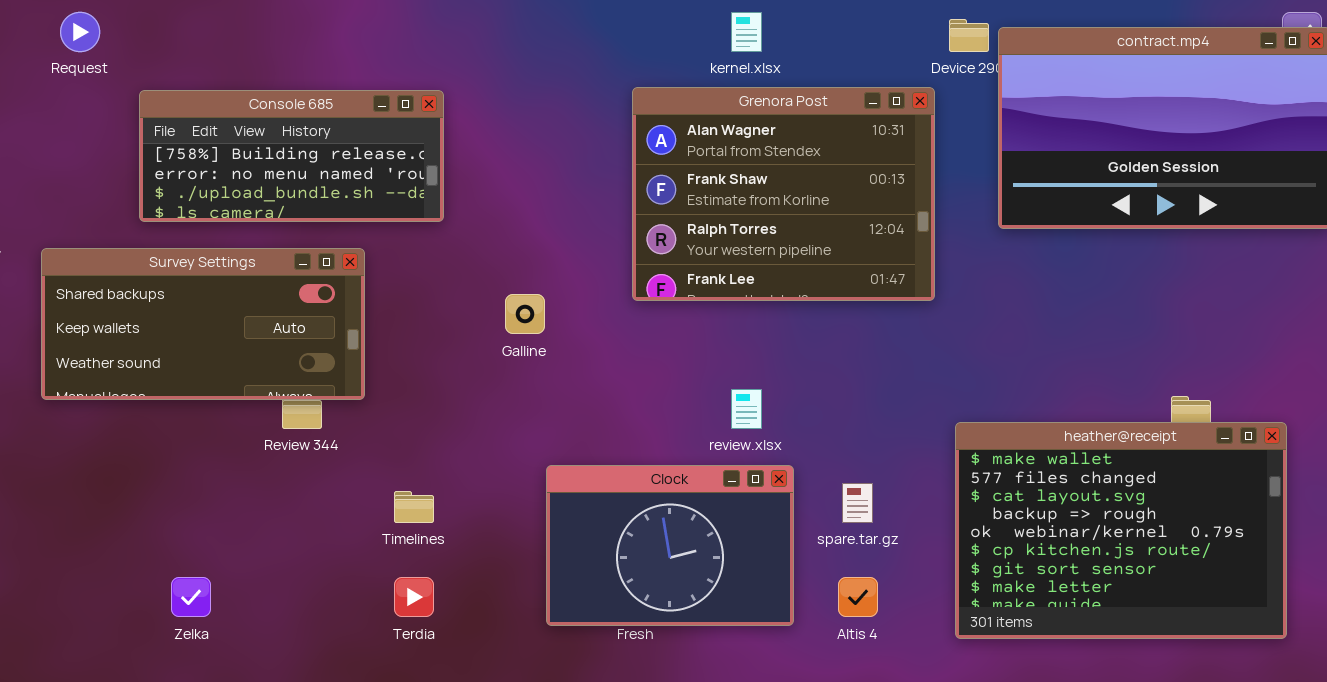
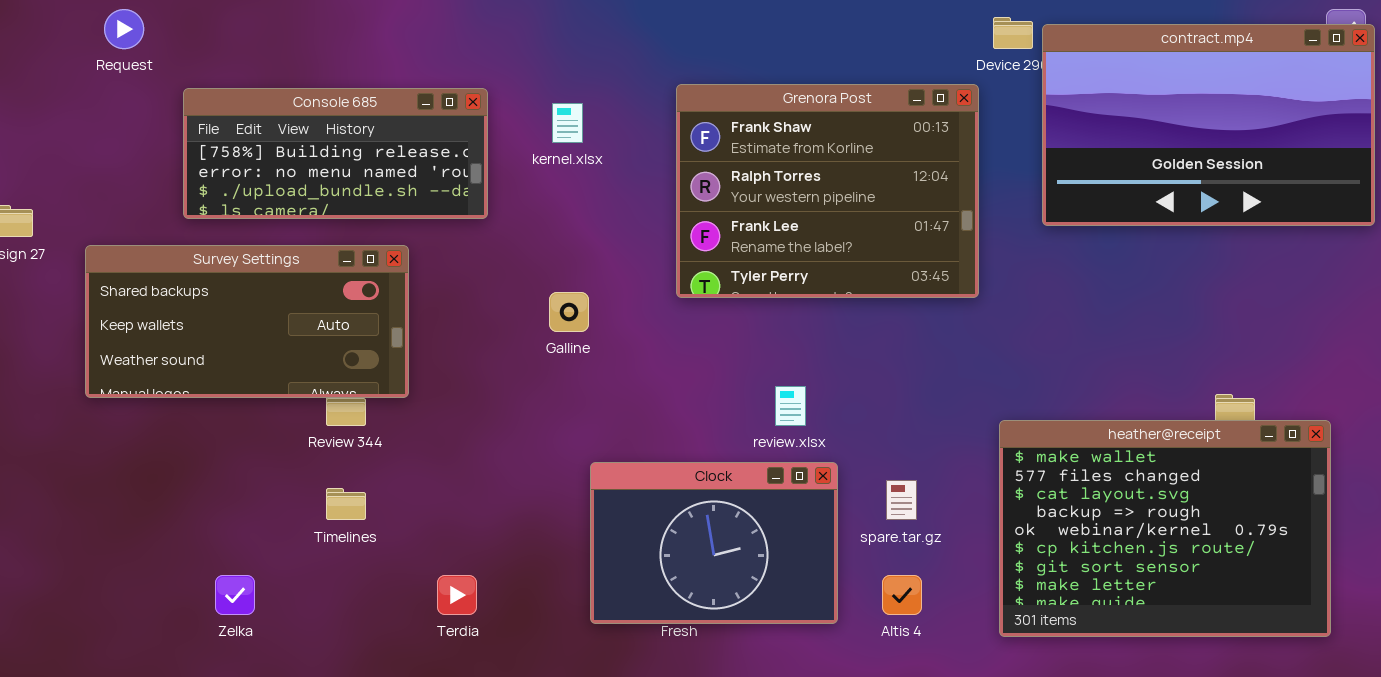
kernel.xlsx: [731,12,762,52] -> [552,103,583,143], moved
Grenora Post: [632,87,935,301] -> [676,84,979,298], scrolled down 1 row
Timelines: [394,491,434,523] -> [326,488,366,520], moved

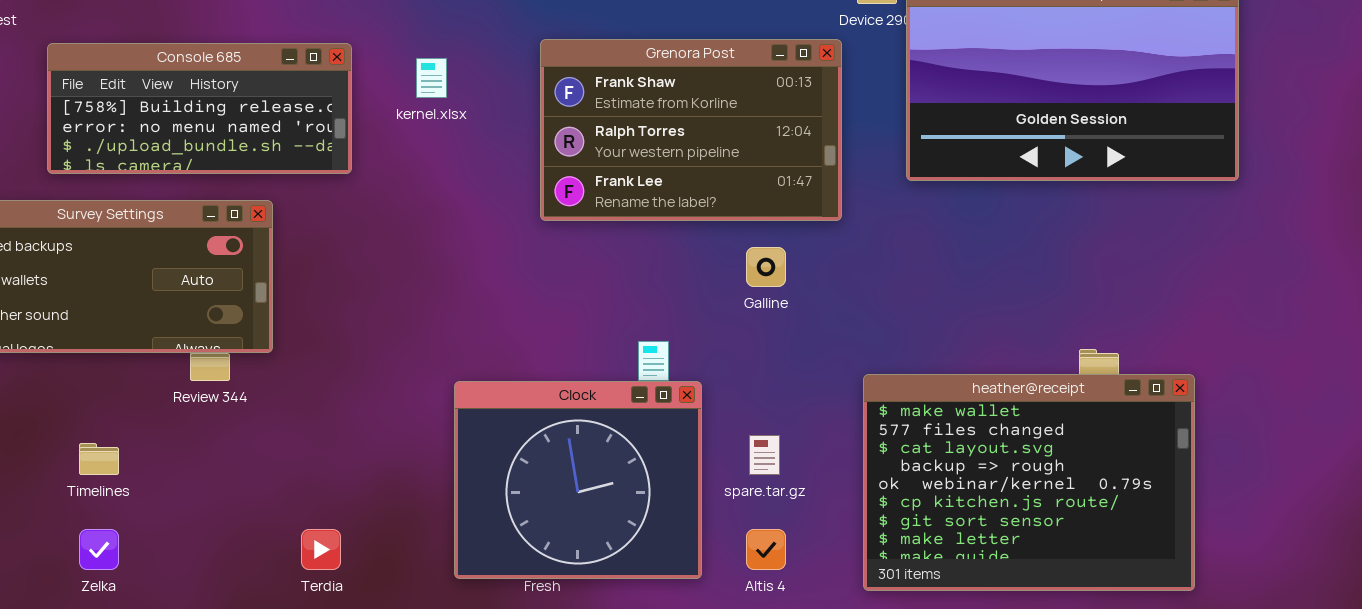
Grenora Post: [676,84,979,298] -> [540,39,842,221], resized
Galline: [549,292,589,332] -> [746,247,786,287], moved
Clock: [590,462,838,624] -> [454,381,702,579], resized
Timelines: [326,488,366,520] -> [79,443,119,475], moved

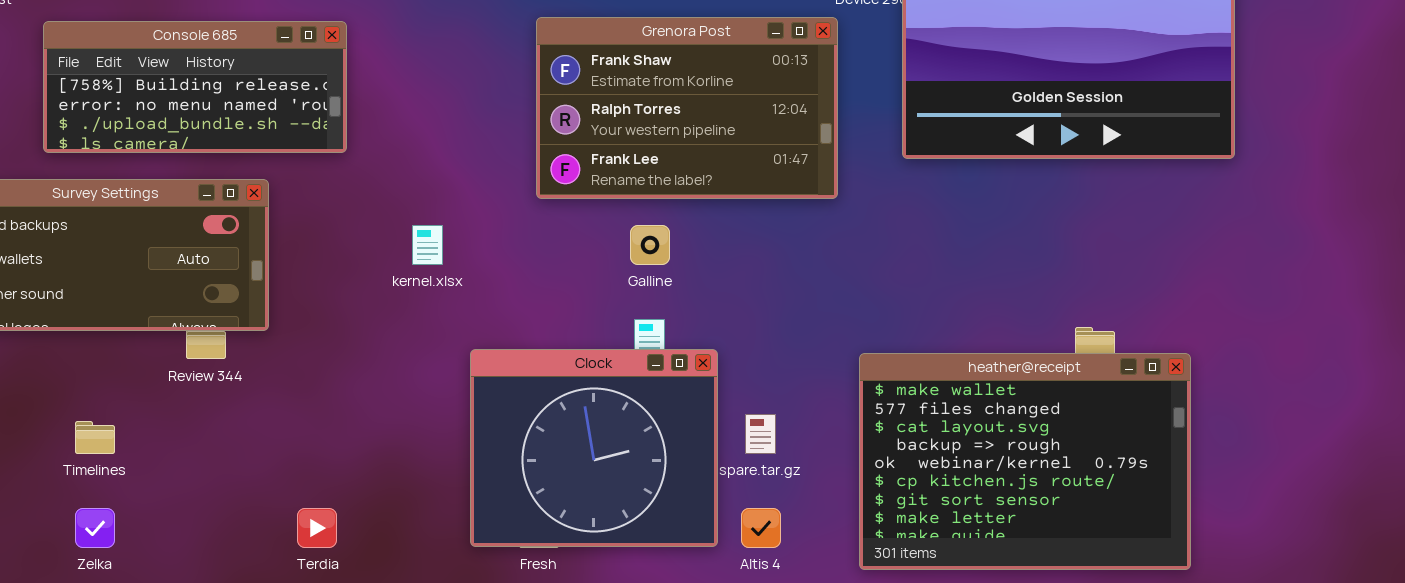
kernel.xlsx: [416,58,447,98] -> [412,225,443,265], moved
Galline: [746,247,786,287] -> [630,225,670,265], moved
Clock: [454,381,702,579] -> [470,349,718,547], moved

